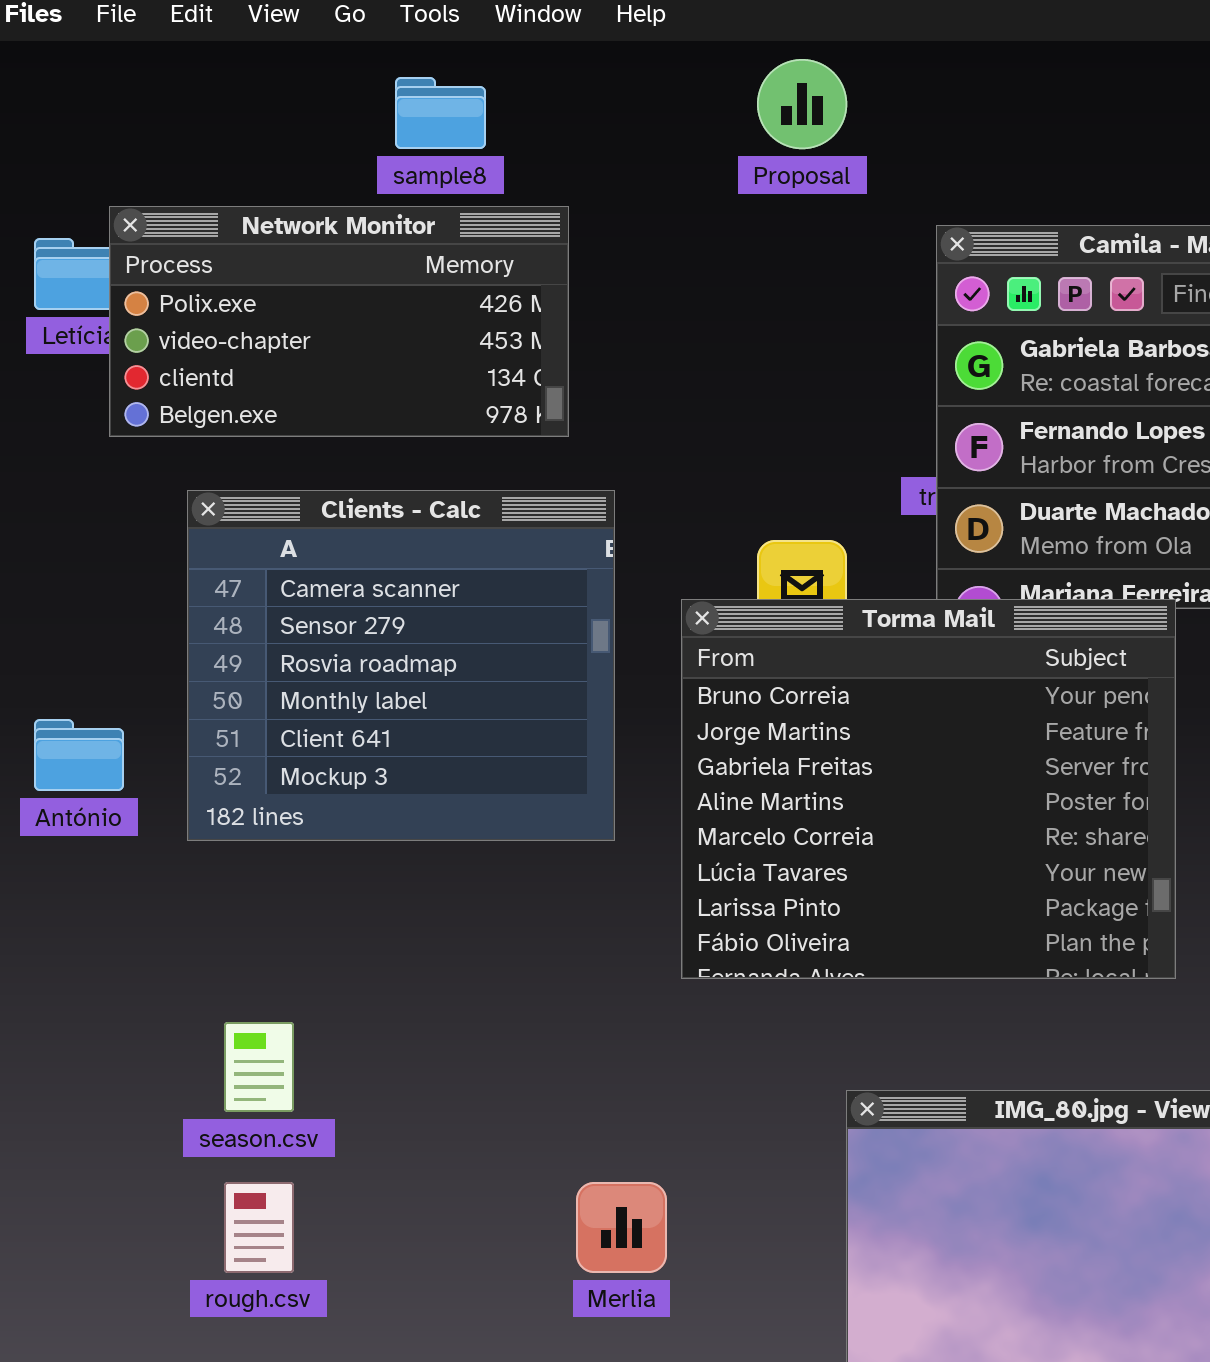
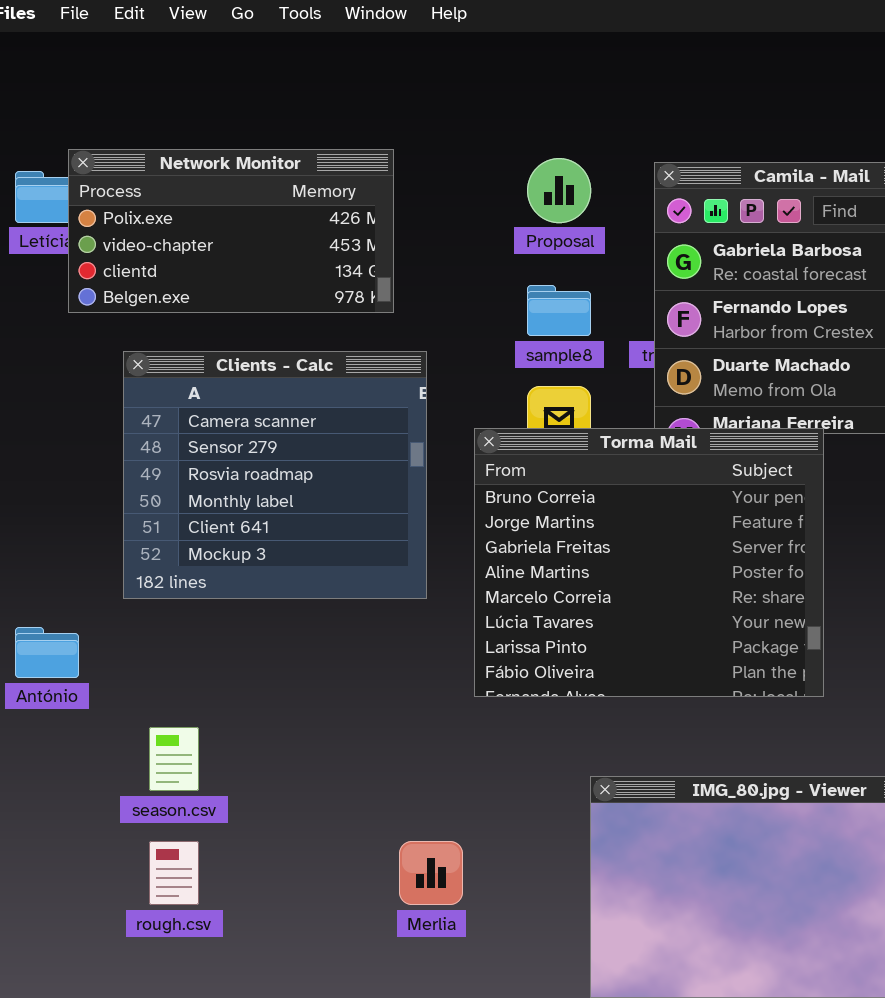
Proposal: [757,59,847,149] -> [527,158,591,223], moved
sample8: [395,77,486,149] -> [527,285,591,336], moved
António: [34,719,124,791] -> [15,627,79,678], moved

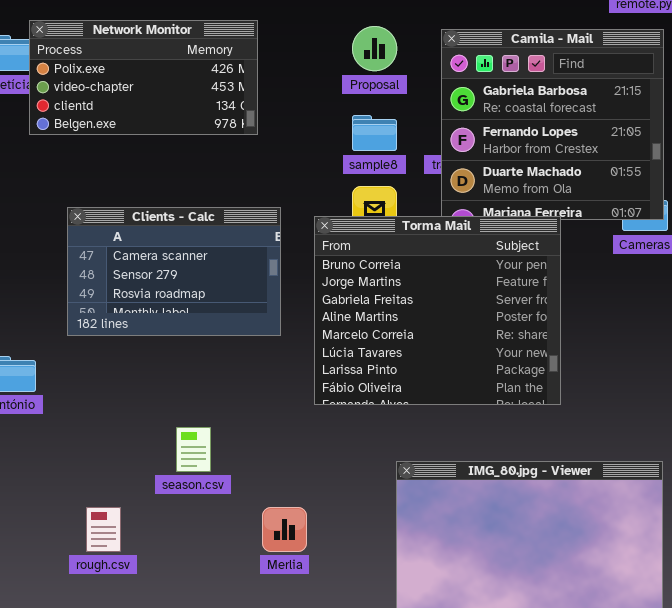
Clients - Calc: [123,351,427,599] -> [67,207,281,336], resized
season.csv: [149,727,199,791] -> [176,427,211,472], moved

